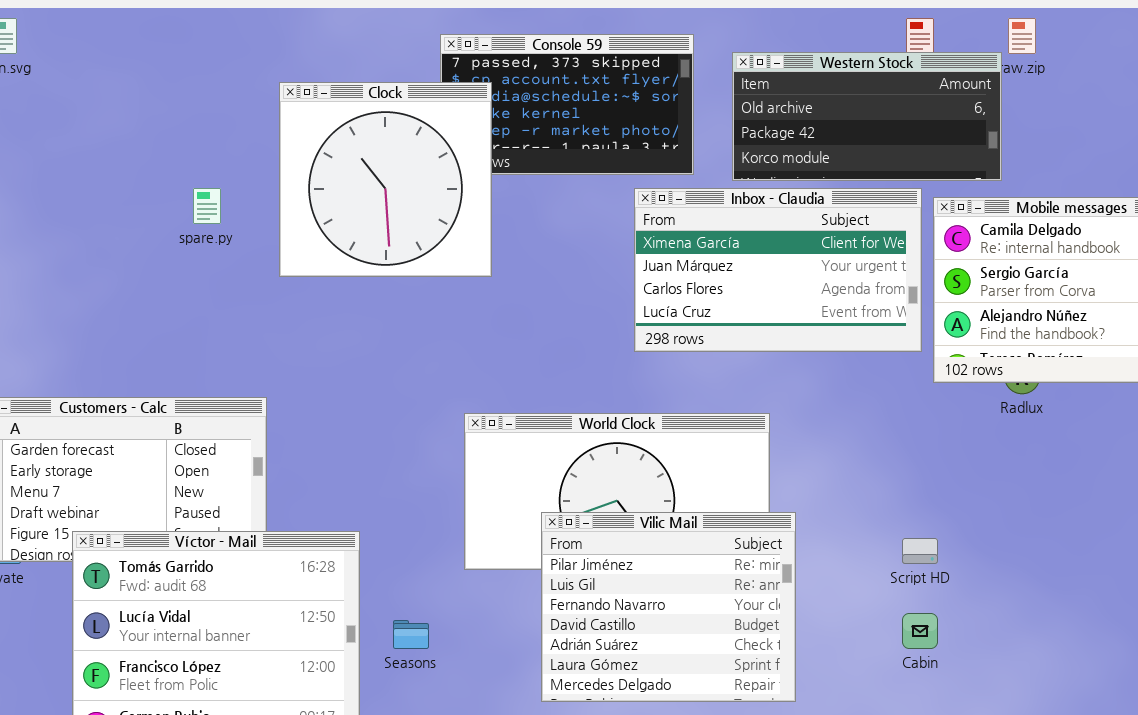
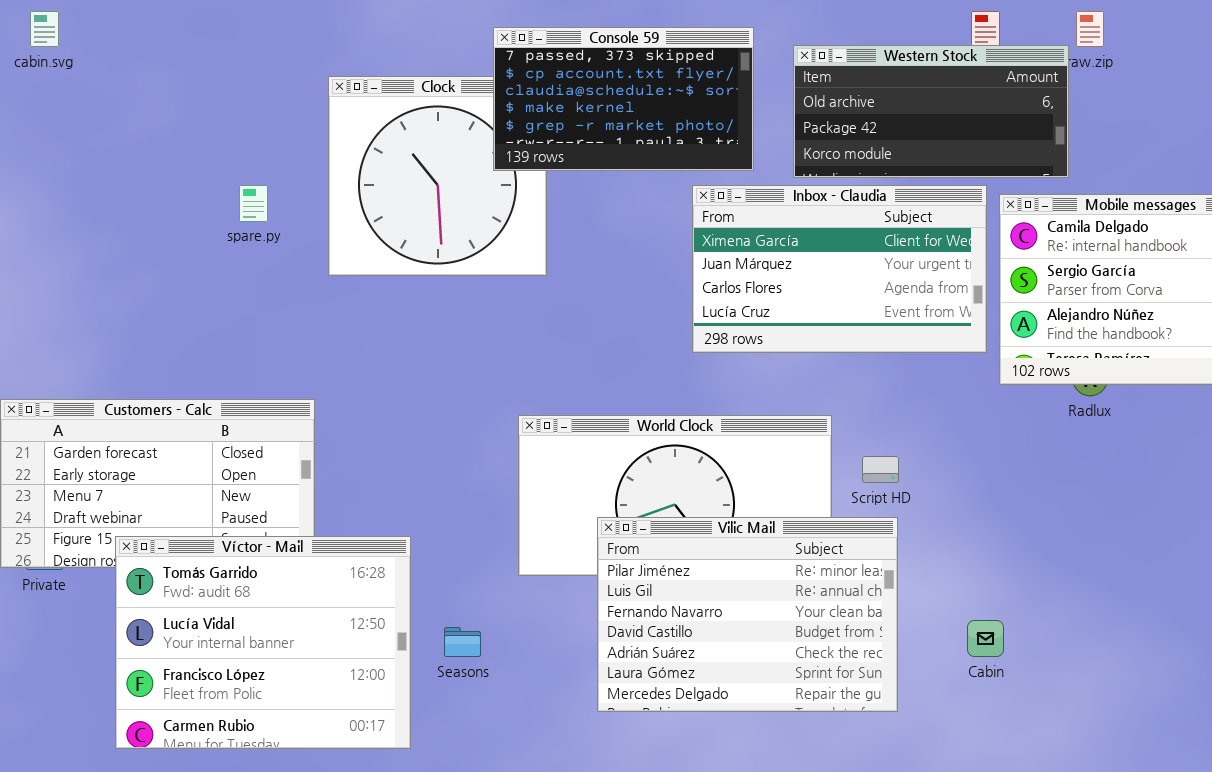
Console 59: [440,34,694,175] -> [493,27,754,171], raised
Vilic Mail: [541,512,796,702] -> [597,517,898,712], resized
Script HD: [902,538,938,564] -> [862,456,899,483], moved

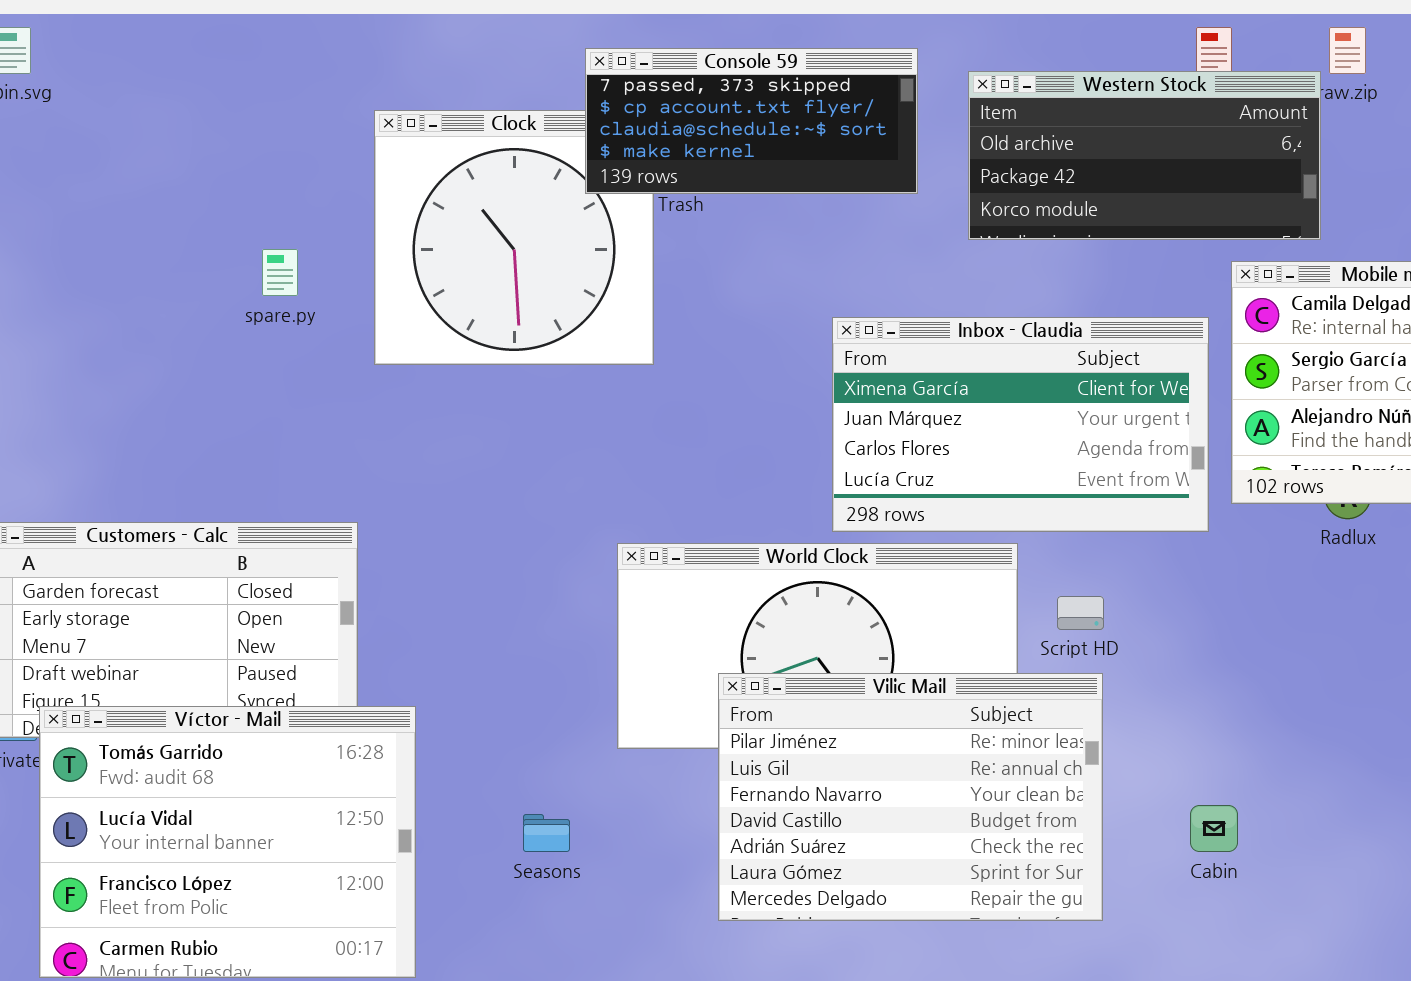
Console 59: [493,27,754,171] -> [585,48,918,194], resized
Inbox - Claudia: [692,185,987,353] -> [832,317,1209,532], moved
Víctor - Mail: [115,536,411,749] -> [39,706,416,978], moved

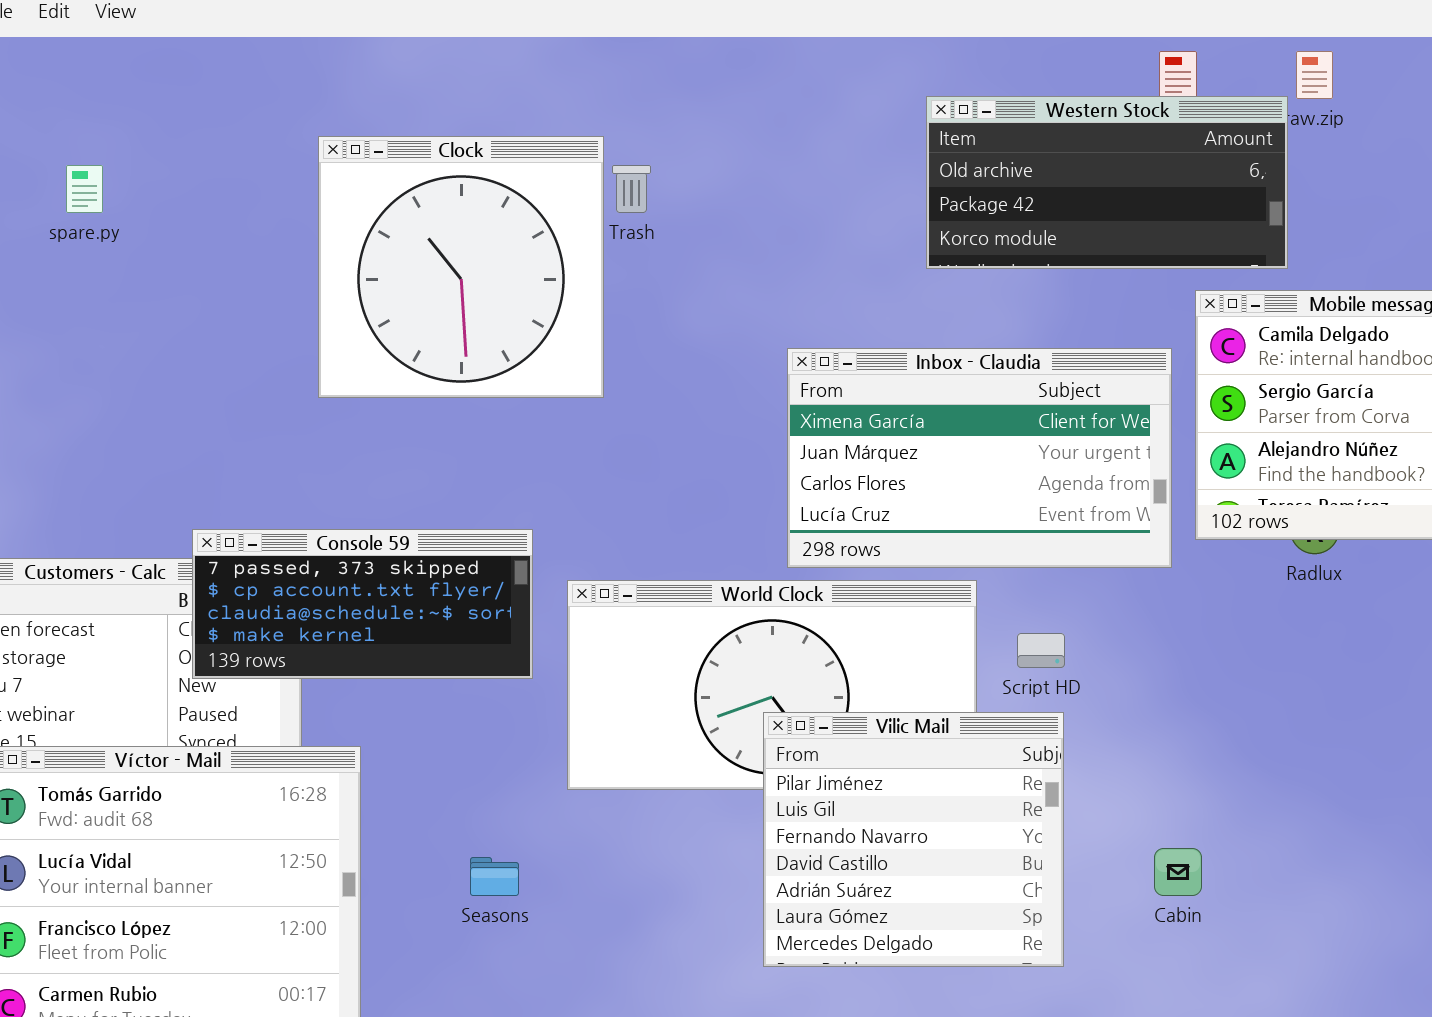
Console 59: [585,48,918,194] -> [192,529,533,679], moved
spare.py: [262,249,298,296] -> [66,165,103,213], moved
Vilic Mail: [718,673,1103,921] -> [763,712,1064,967], resized

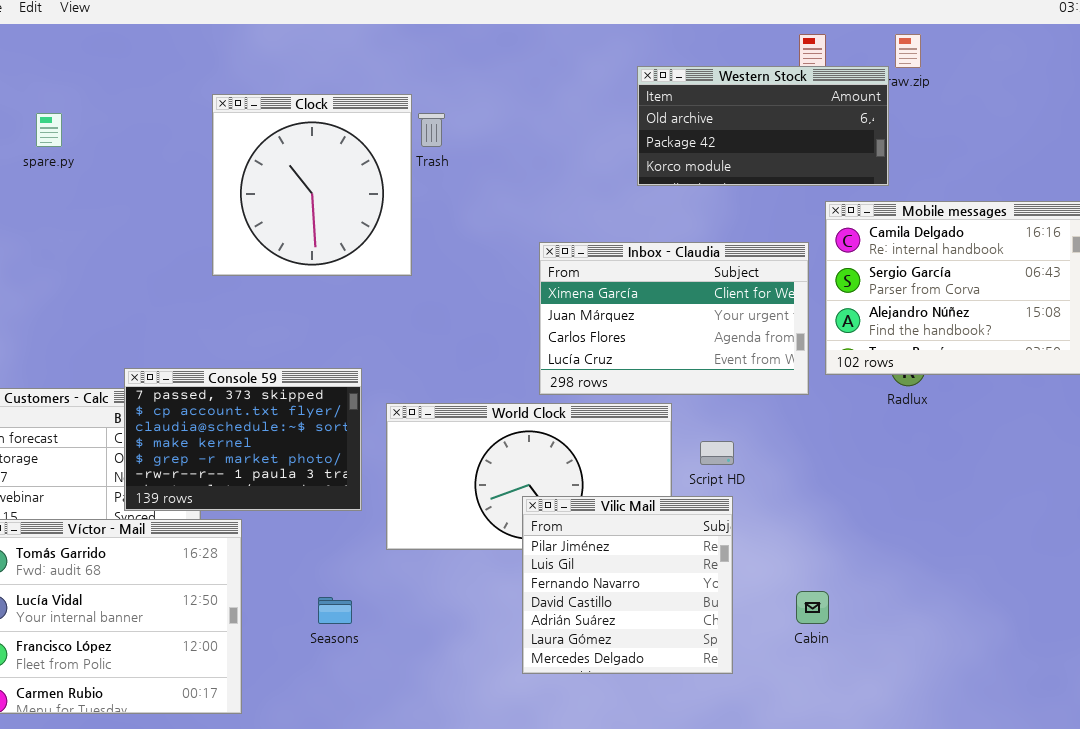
Console 59: [192,529,533,679] -> [124,368,362,511], resized

